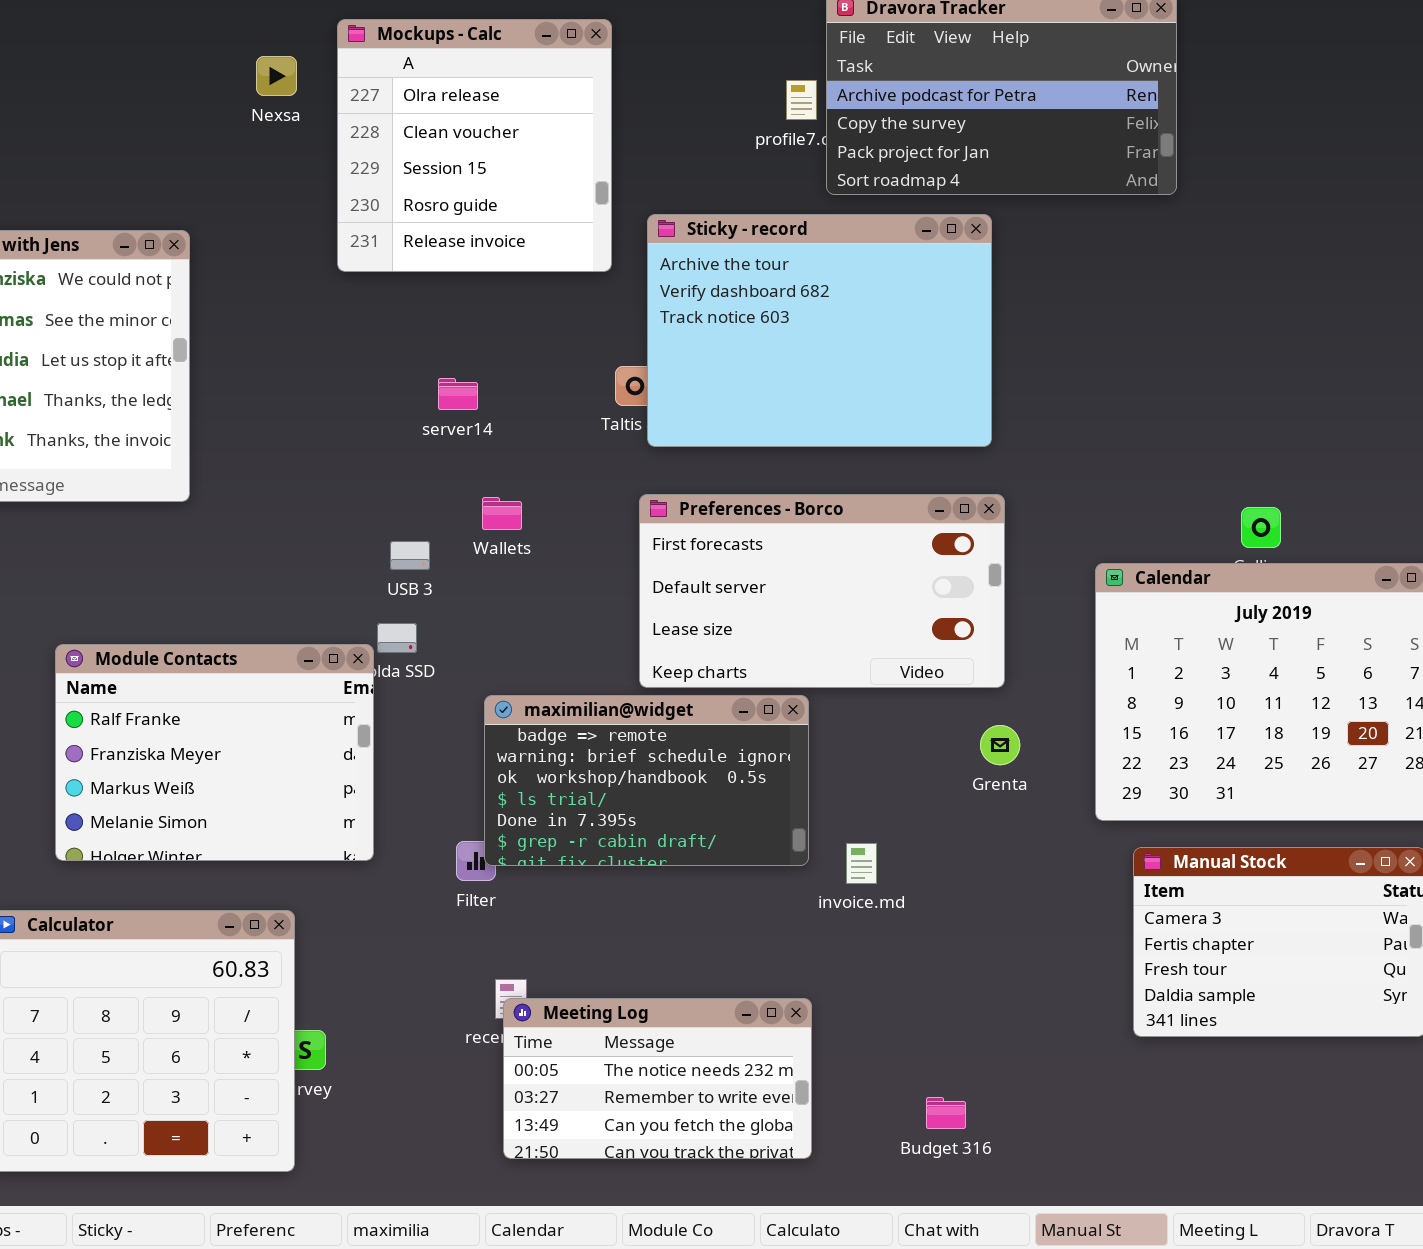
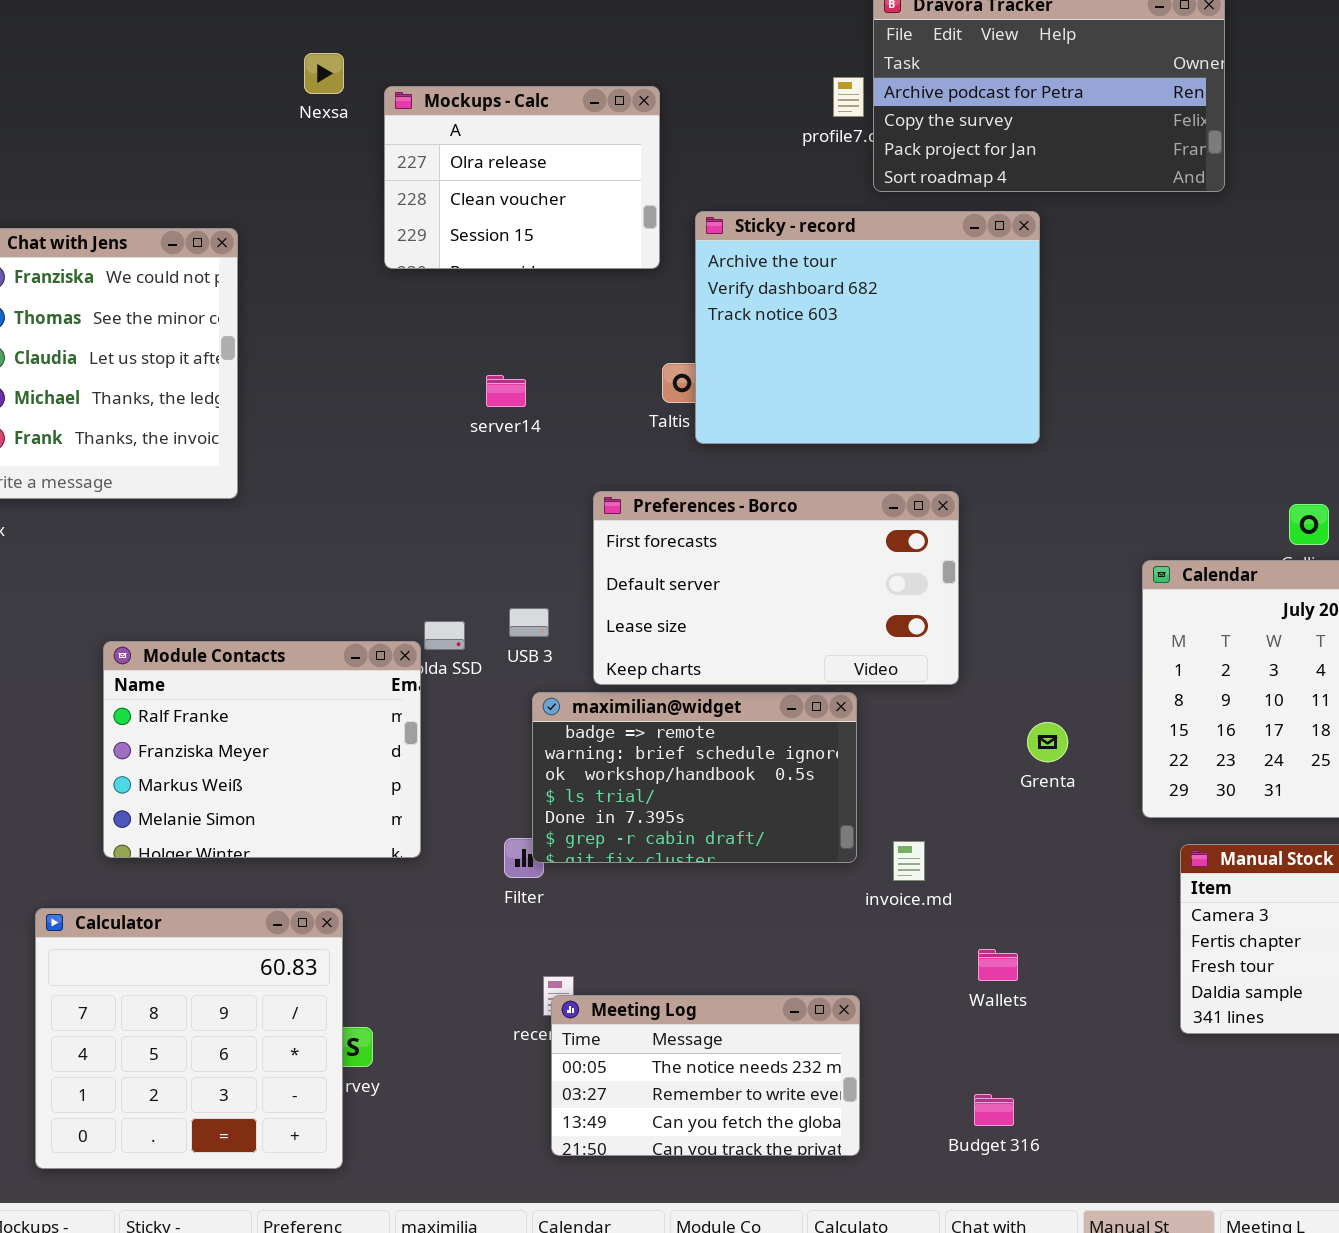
Mockups - Calc: [337,19,612,272] -> [384,86,660,269], resized
Preferences - Borco: [639,494,1005,688] -> [593,491,959,685], moved
Wallets: [482,497,522,530] -> [978,949,1018,981], moved
USB 3: [390,541,430,570] -> [509,608,549,637], moved

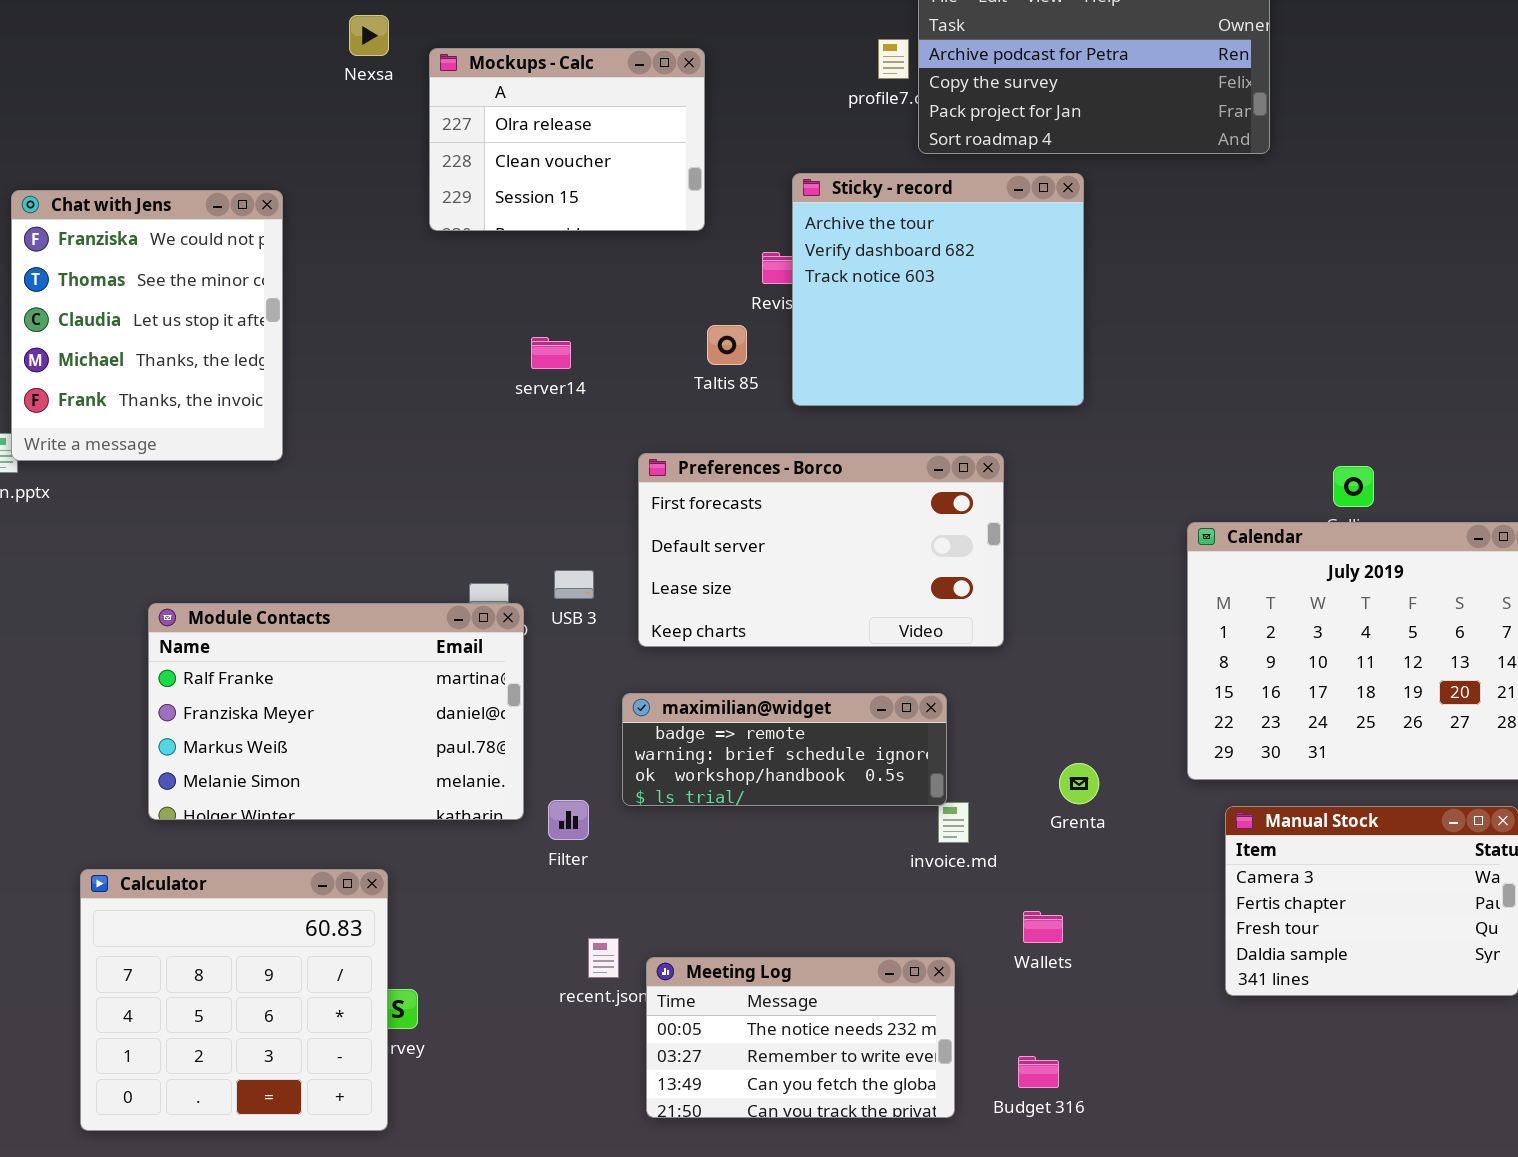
Sticky - record: [695,211,1040,444] -> [792,173,1084,406], resized
Module Contacts: [103,641,421,858] -> [148,603,524,820], resized
maximilian@widget: [532,692,857,863] -> [622,693,947,806], moved, resized
Grenta: [1027,722,1068,762] -> [1059,763,1099,804], moved
Meeting Log: [551,995,860,1156] -> [646,957,955,1118], moved

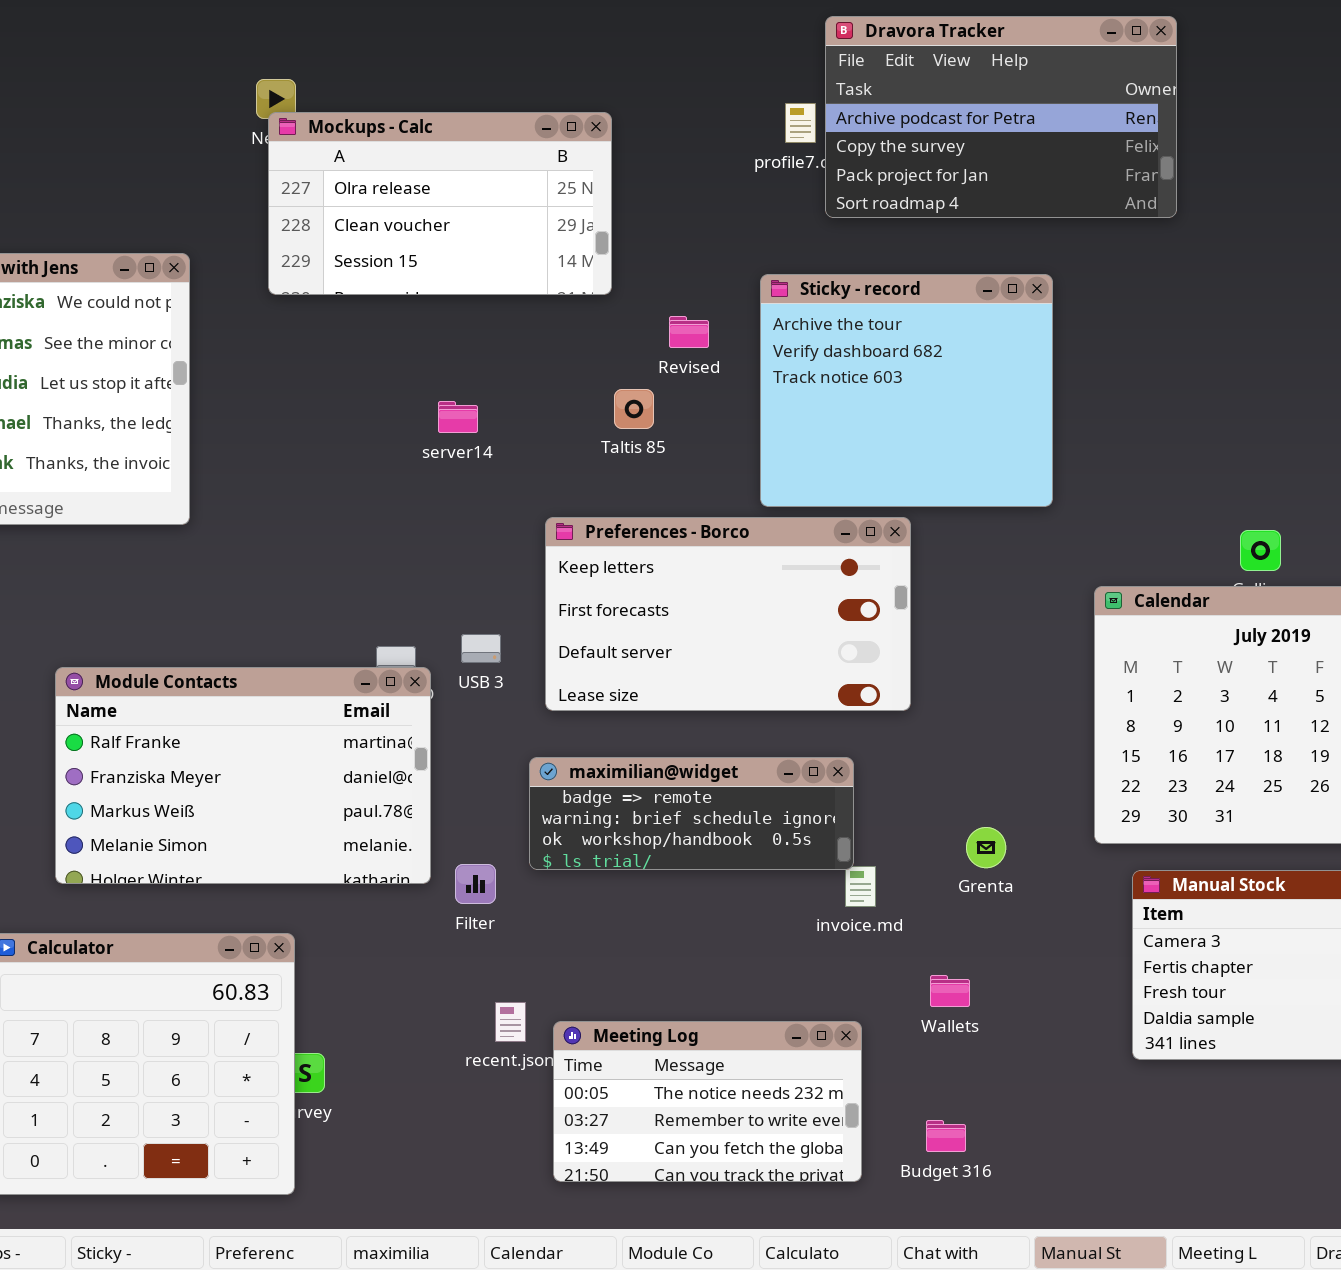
Mockups - Calc: [429,48,705,231] -> [268,112,612,295], resized
Sticky - record: [792,173,1084,406] -> [760,274,1053,507], moved
Preferences - Borco: [638,453,1004,647] -> [545,517,911,711], scrolled up 1 row

